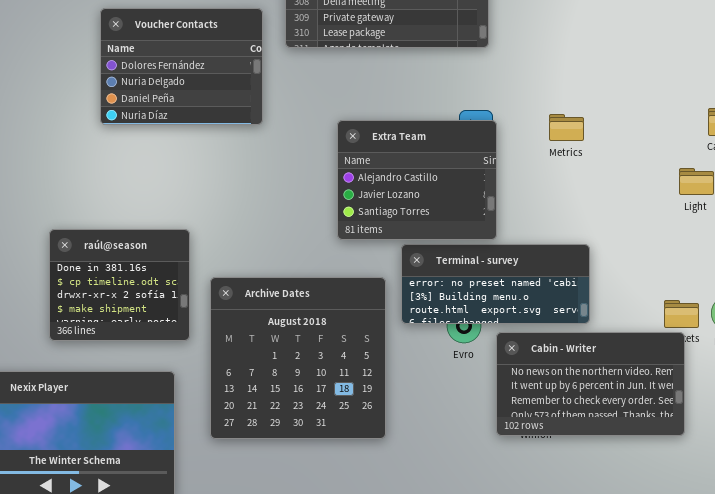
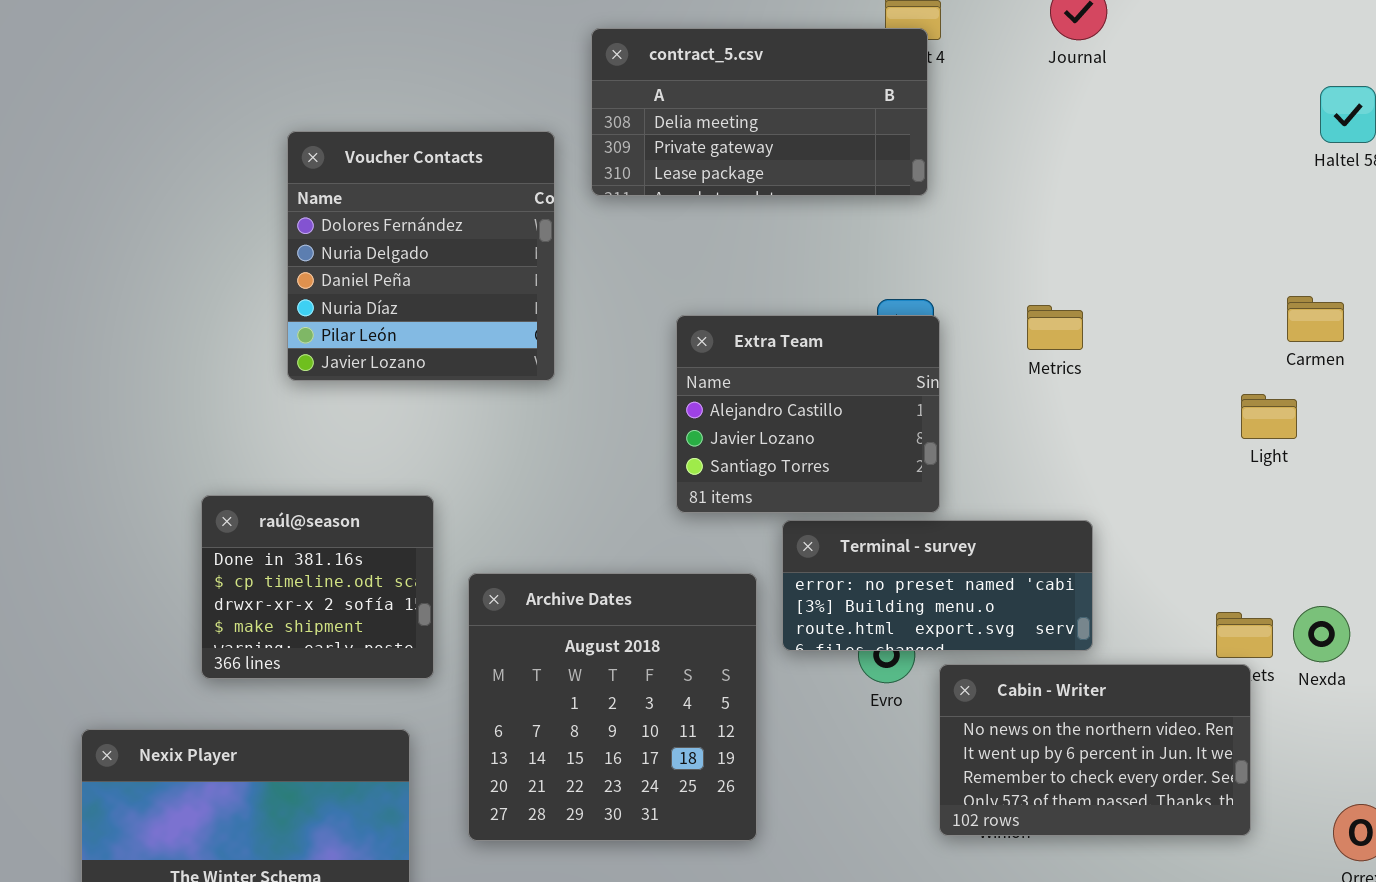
Voucher Contacts: [100,8,263,125] -> [287,131,555,381], resized

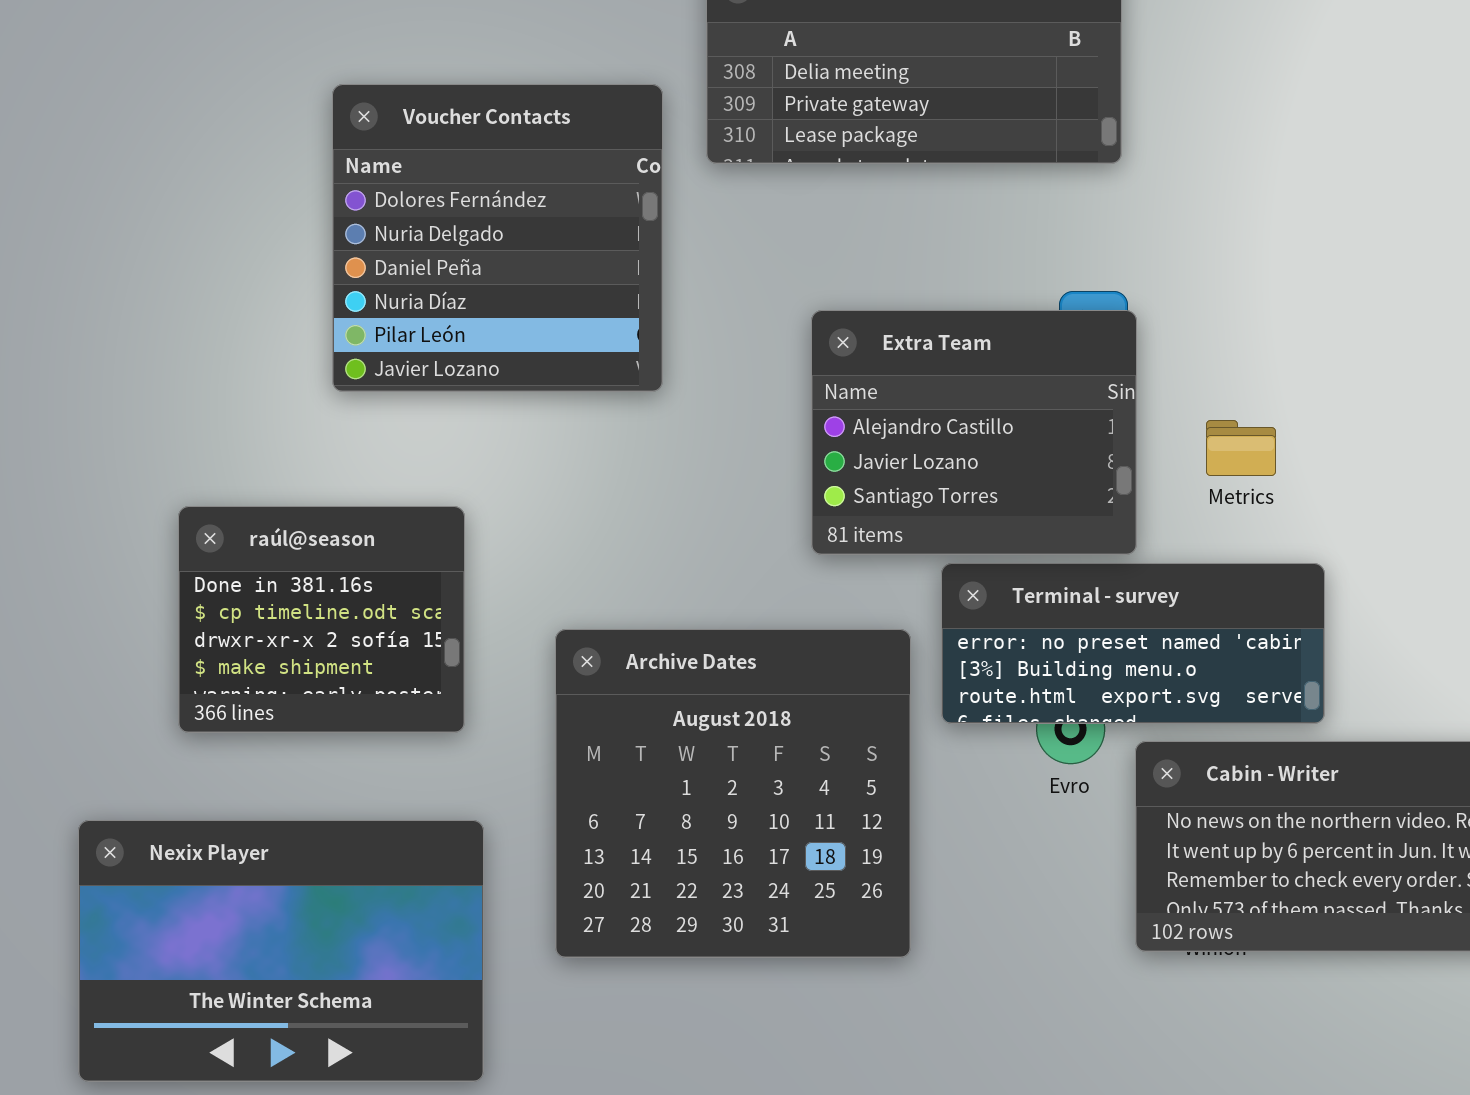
Metrics: [1027,305,1083,350] -> [1206,420,1276,476], moved
raúl@season: [201,495,434,679] -> [178,506,465,733], moved

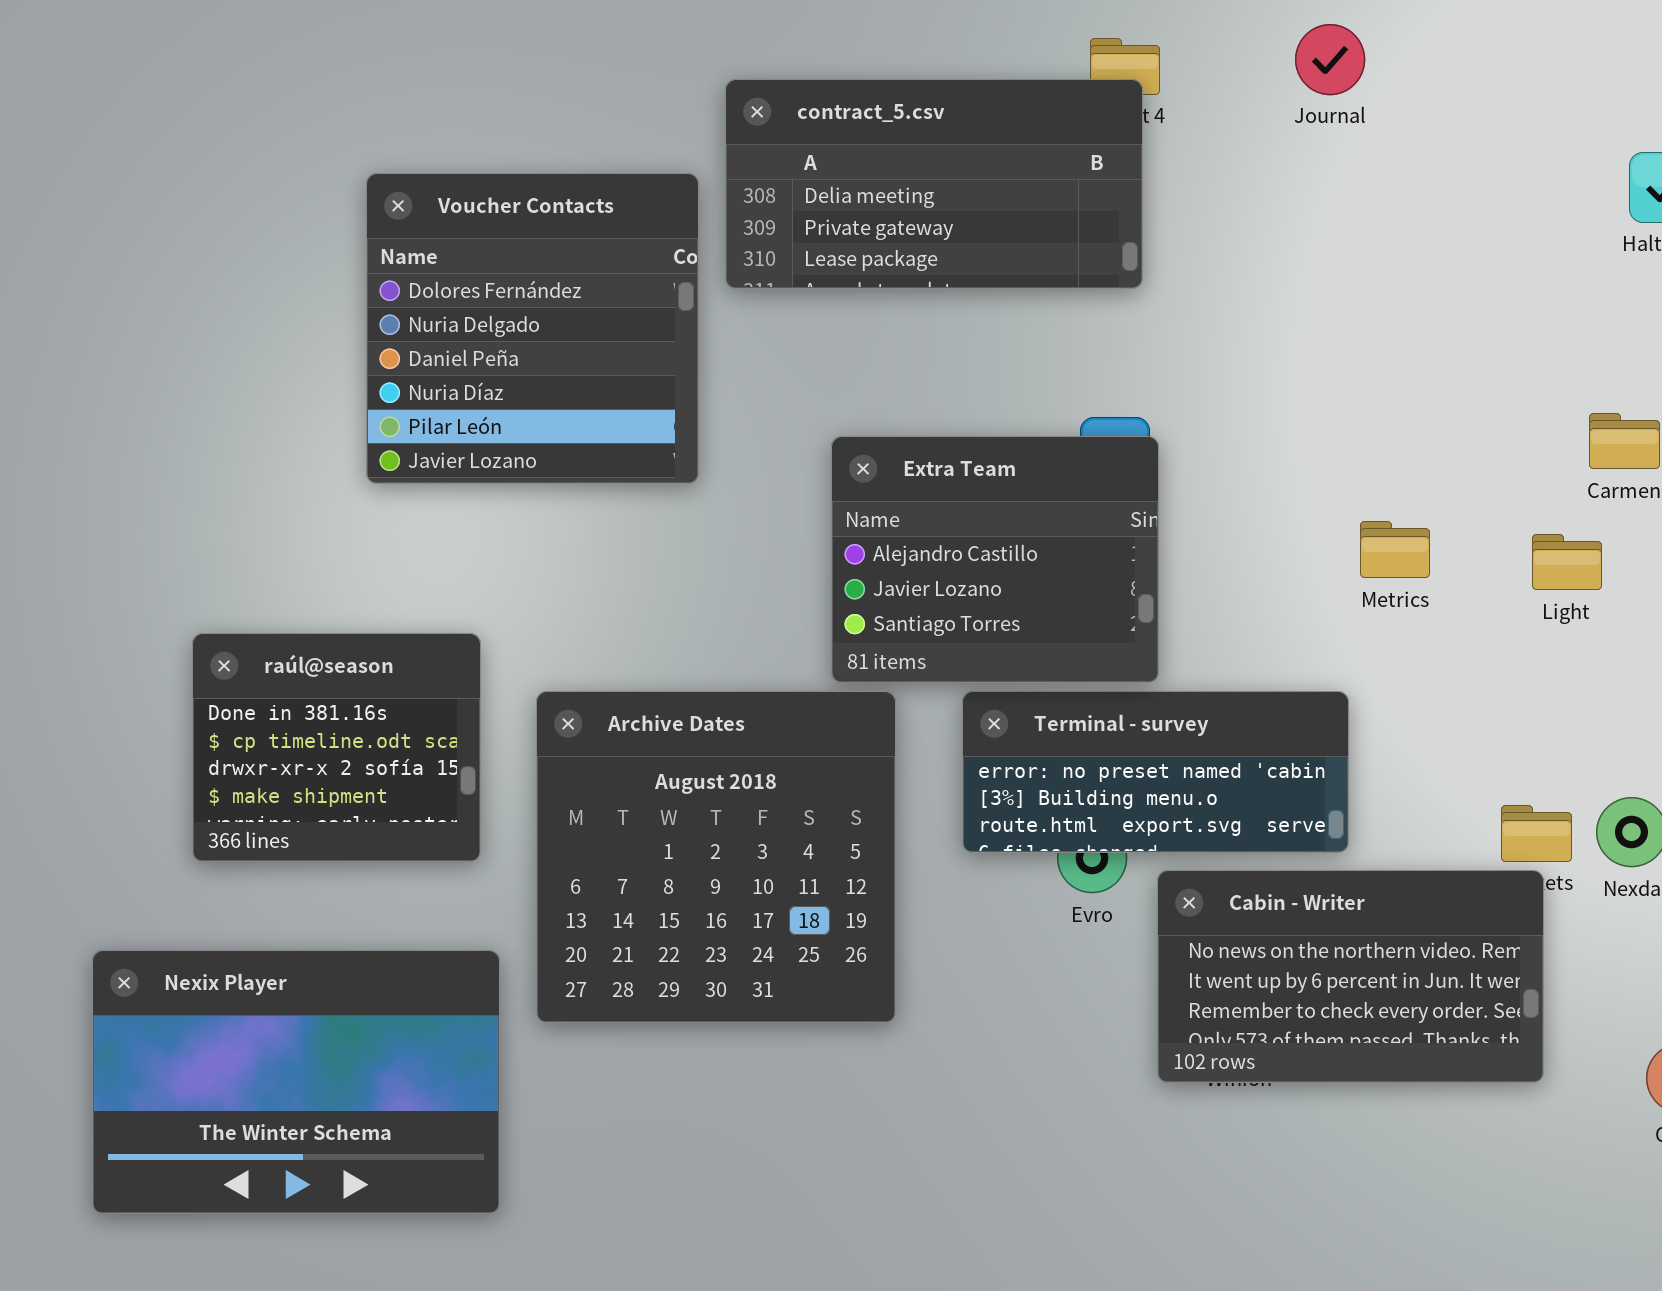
Voucher Contacts: [332,84,663,392] -> [366,173,699,484], moved
Metrics: [1206,420,1276,476] -> [1360,521,1430,578], moved
Archive Dates: [555,629,911,958] -> [536,691,896,1023], moved

